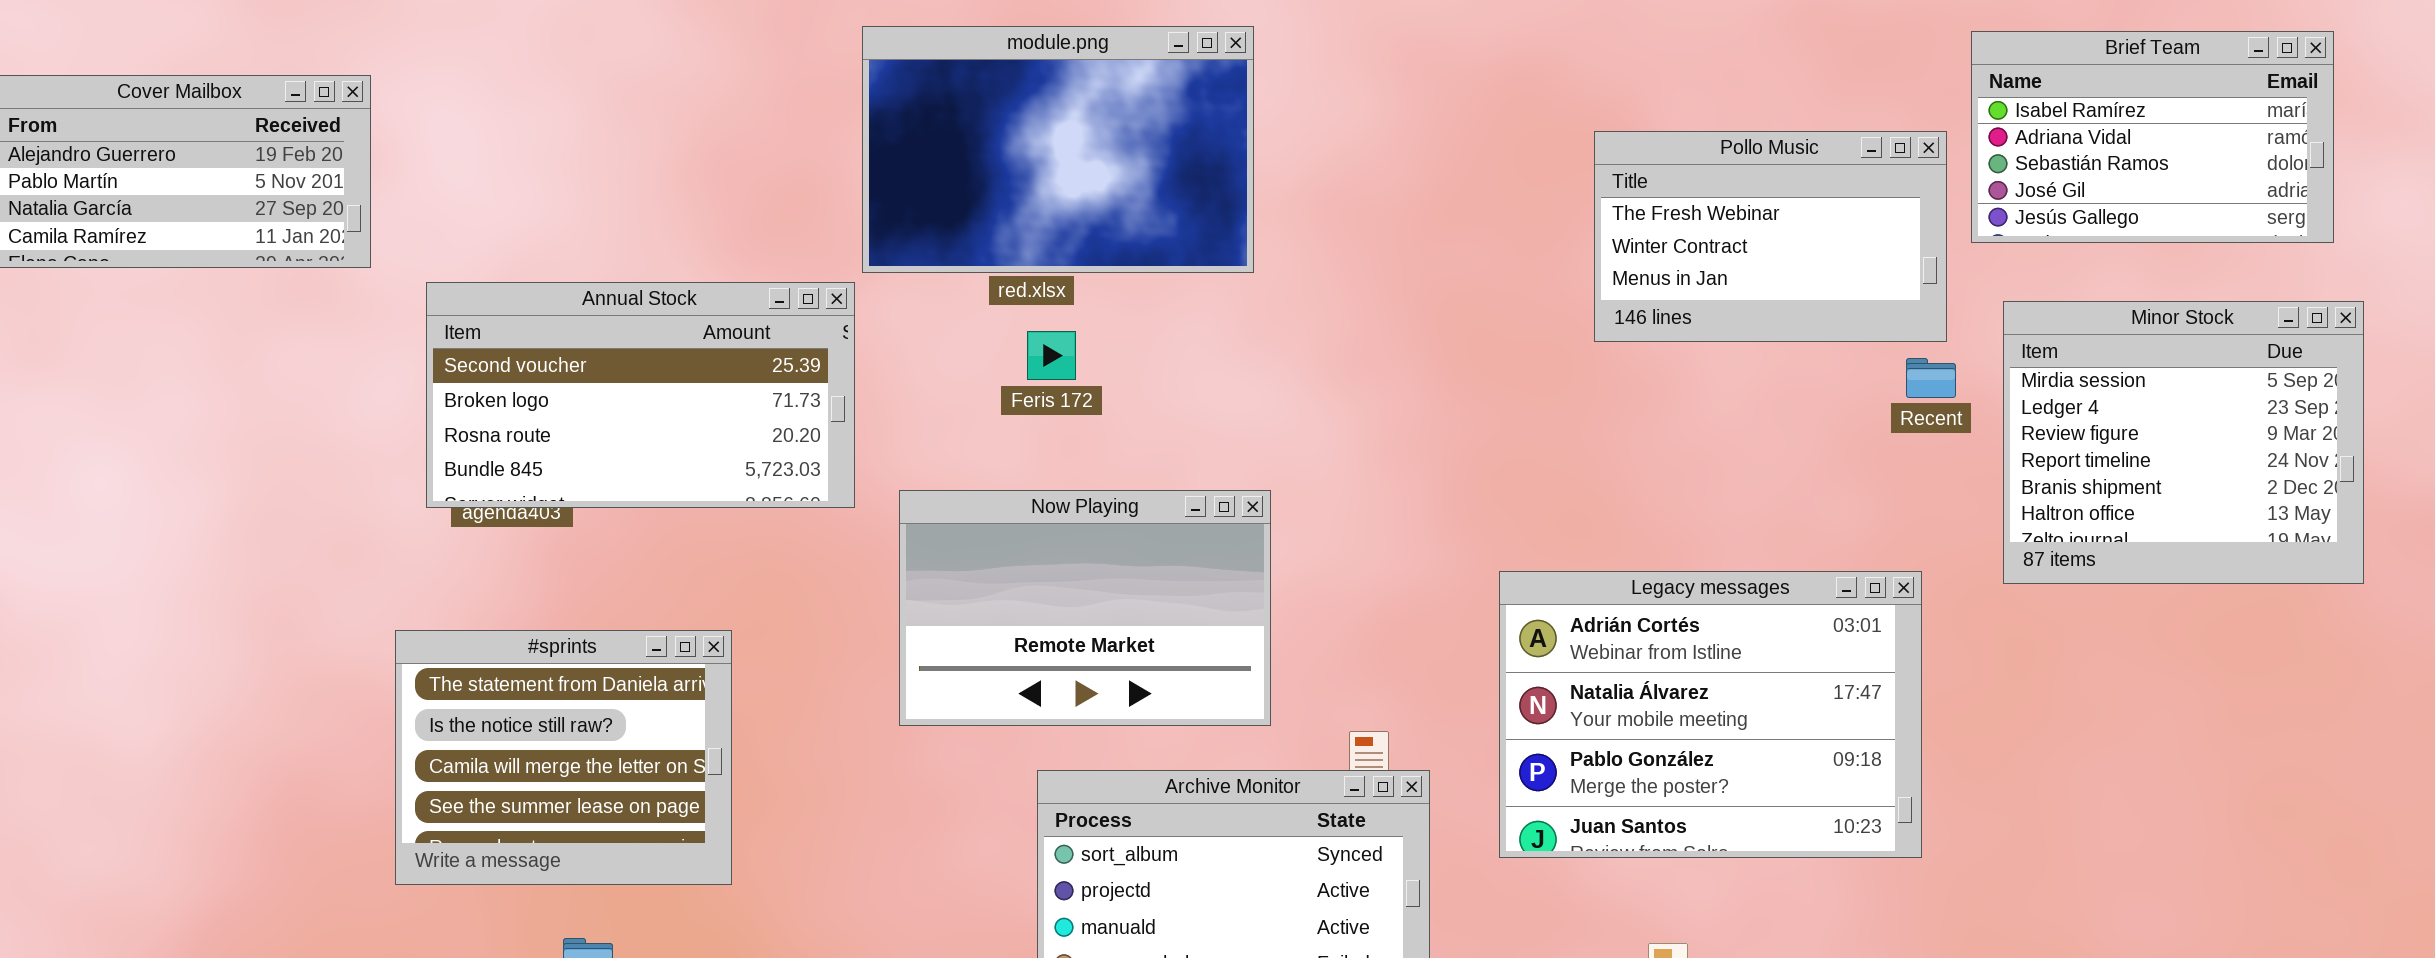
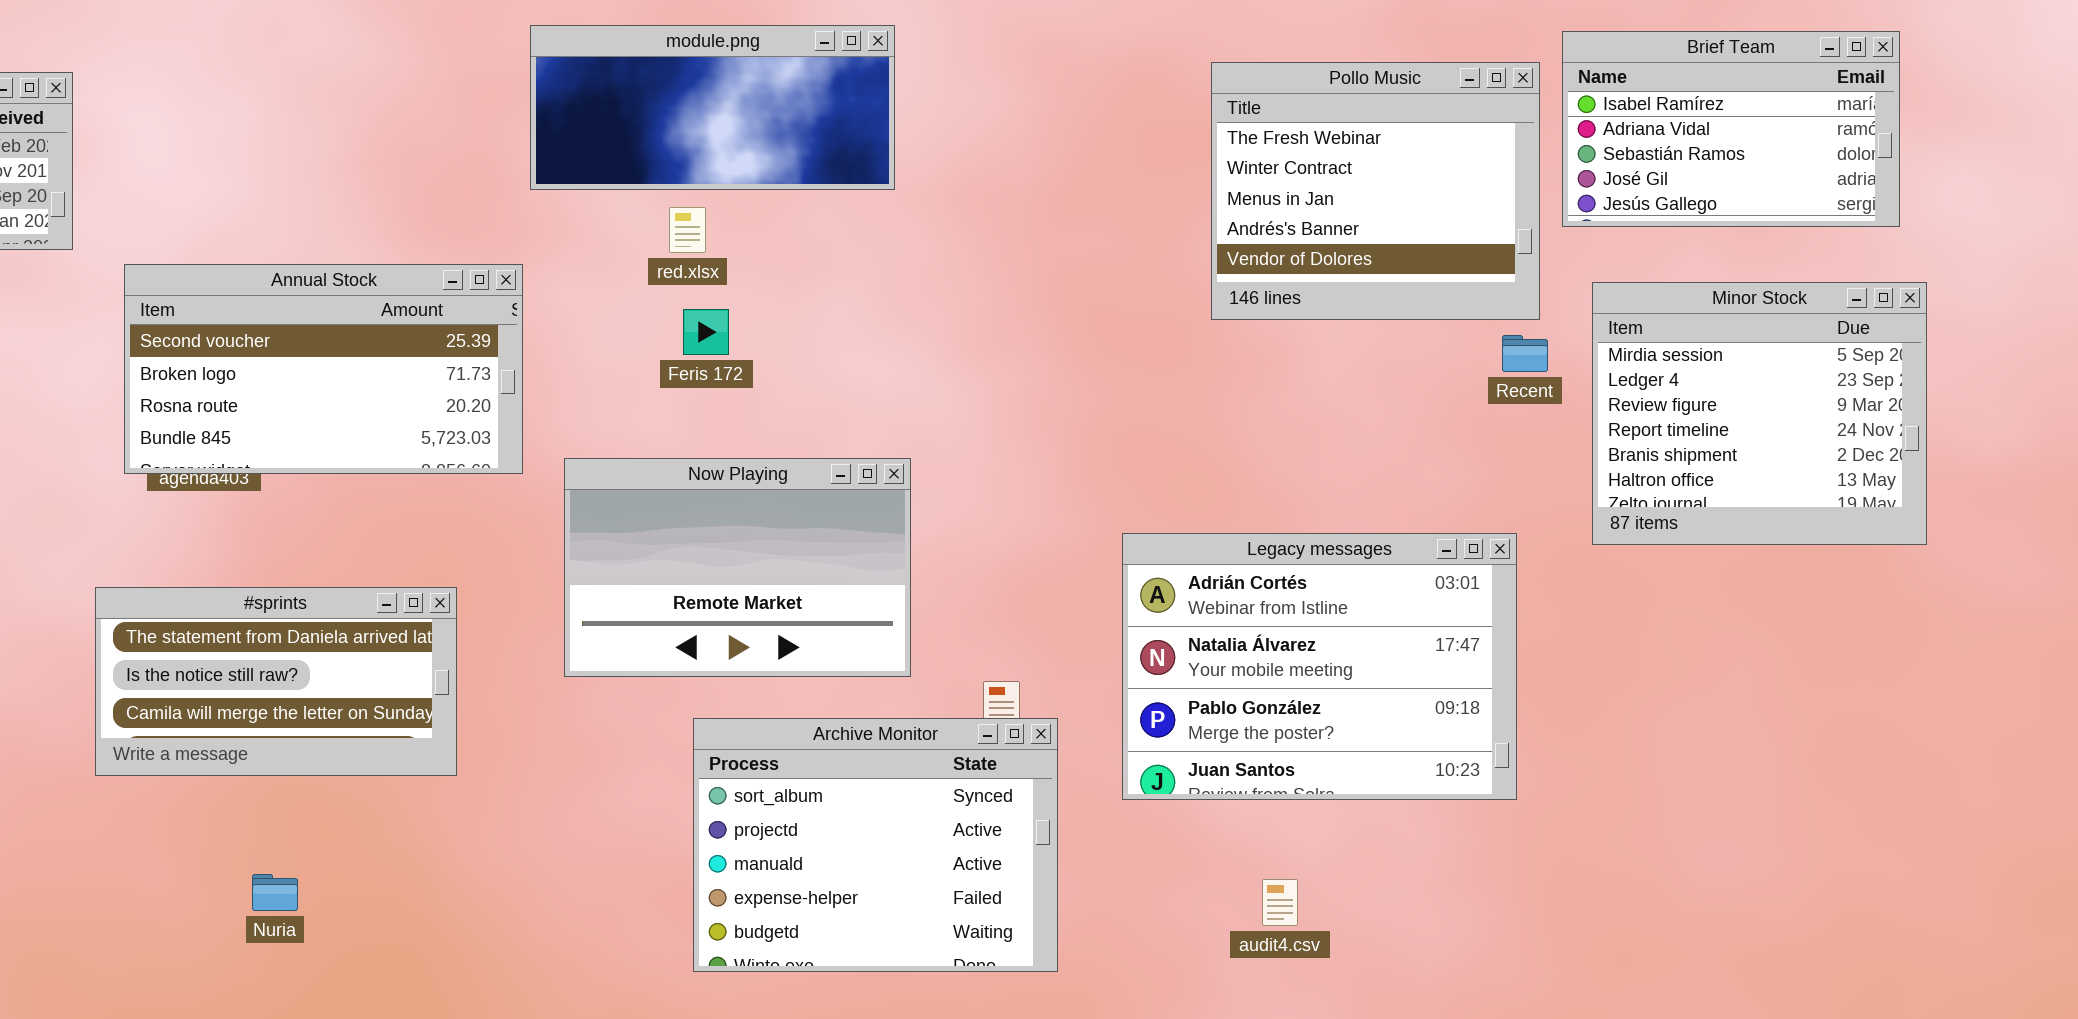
module.png: [862,26,1254,273] -> [530,25,895,190], resized
Pollo Music: [1594,131,1947,342] -> [1211,62,1540,320], resized
#sprints: [395,630,732,885] -> [95,587,457,776], resized

